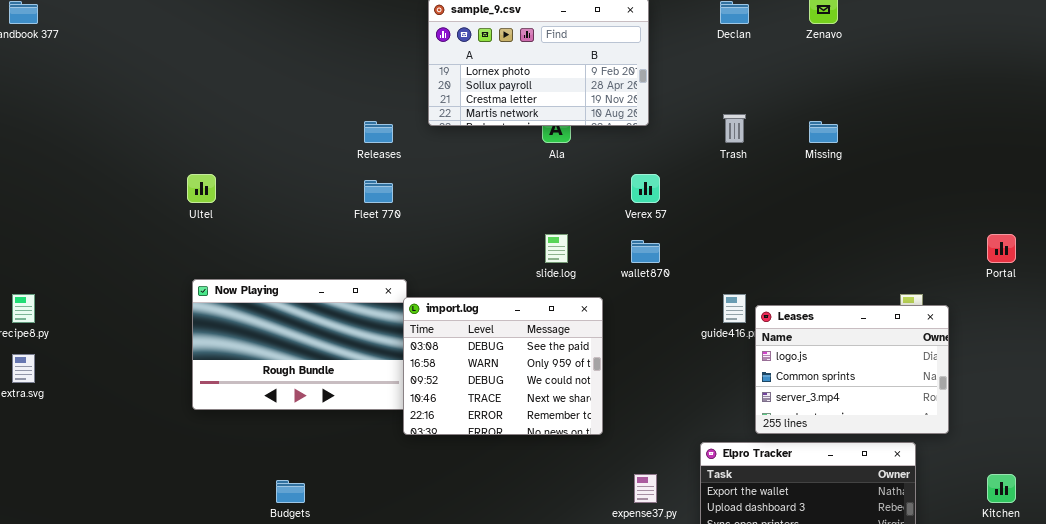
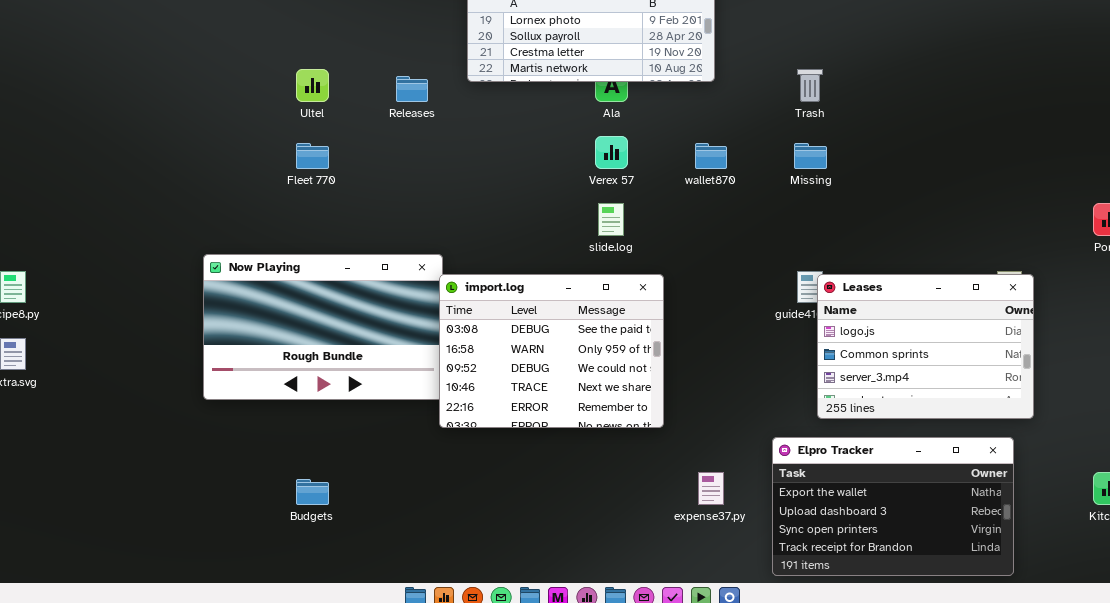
Missing: [809,121,838,143] -> [794,143,827,169], moved
Ultel: [187,174,216,203] -> [296,69,329,102], moved
Verex 57: [631,174,660,203] -> [595,136,628,169], moved
Fleet 770: [364,180,393,203] -> [296,143,329,169], moved
wallet870: [631,240,660,263] -> [695,143,727,169], moved
Leases: [755,305,949,434] -> [817,274,1034,419], moved

